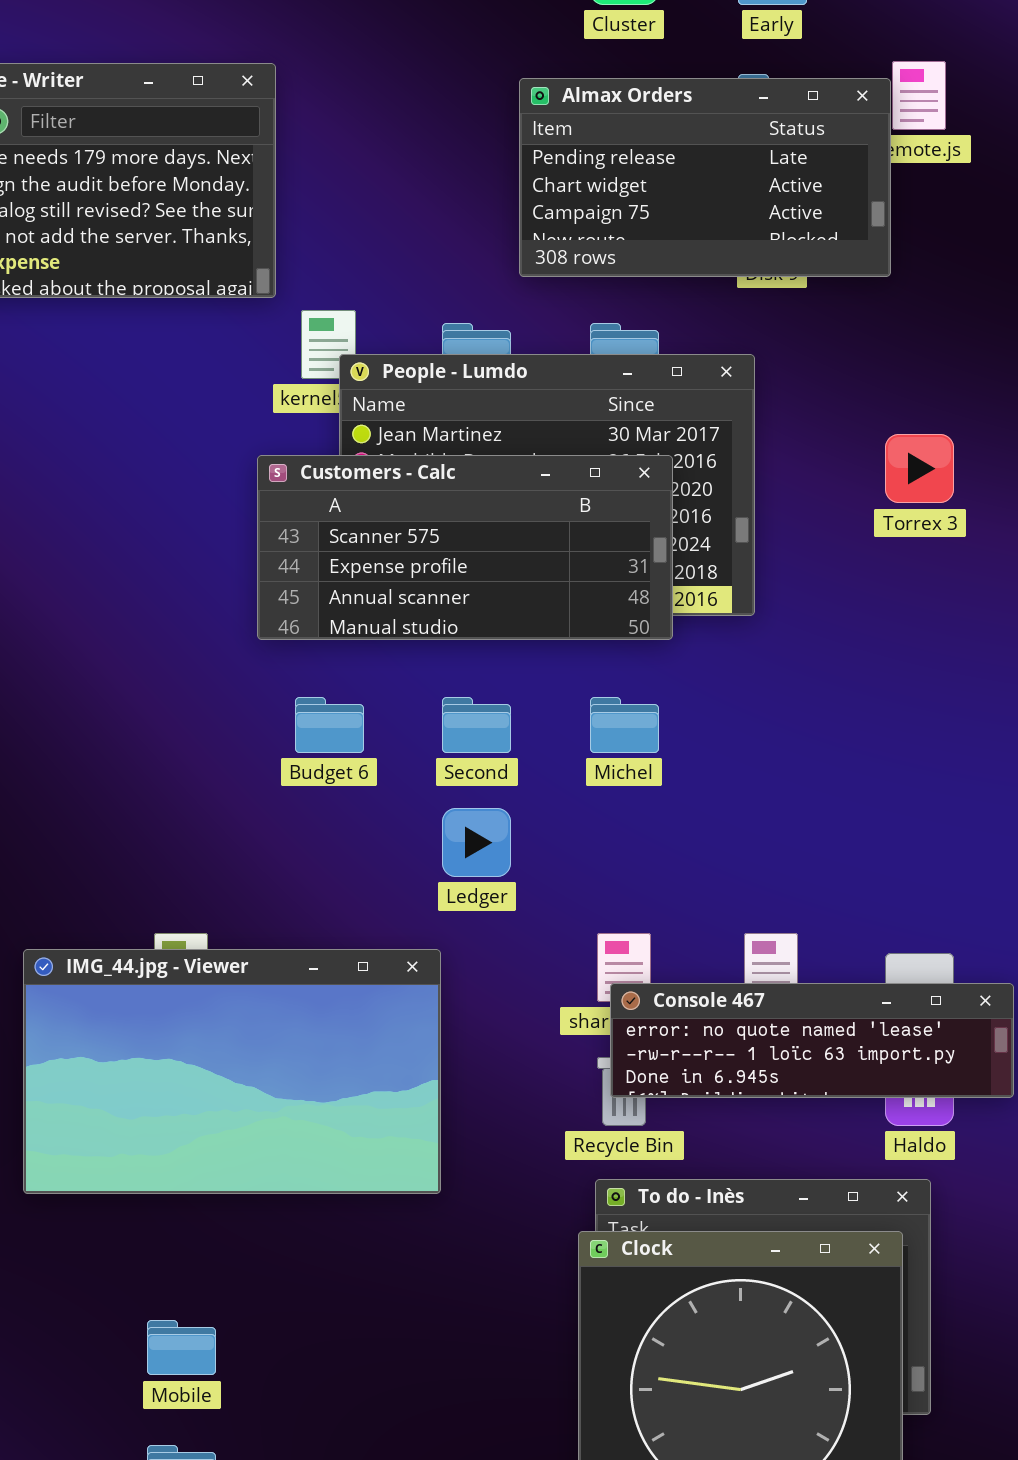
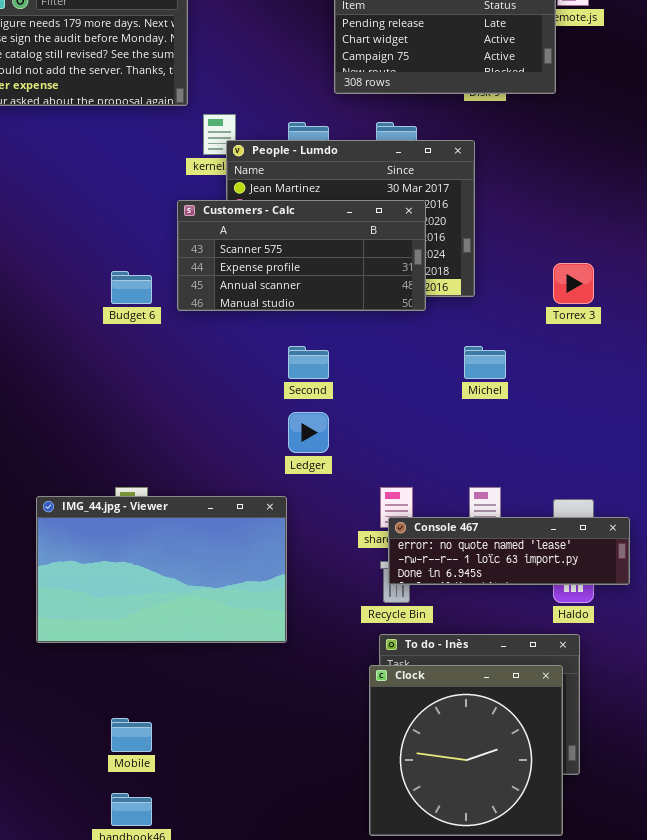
Torrex 3: [885,434,954,503] -> [553,263,594,304], moved
Budget 6: [295,697,364,753] -> [111,271,152,304], moved
Michel: [590,697,659,753] -> [464,346,506,379], moved

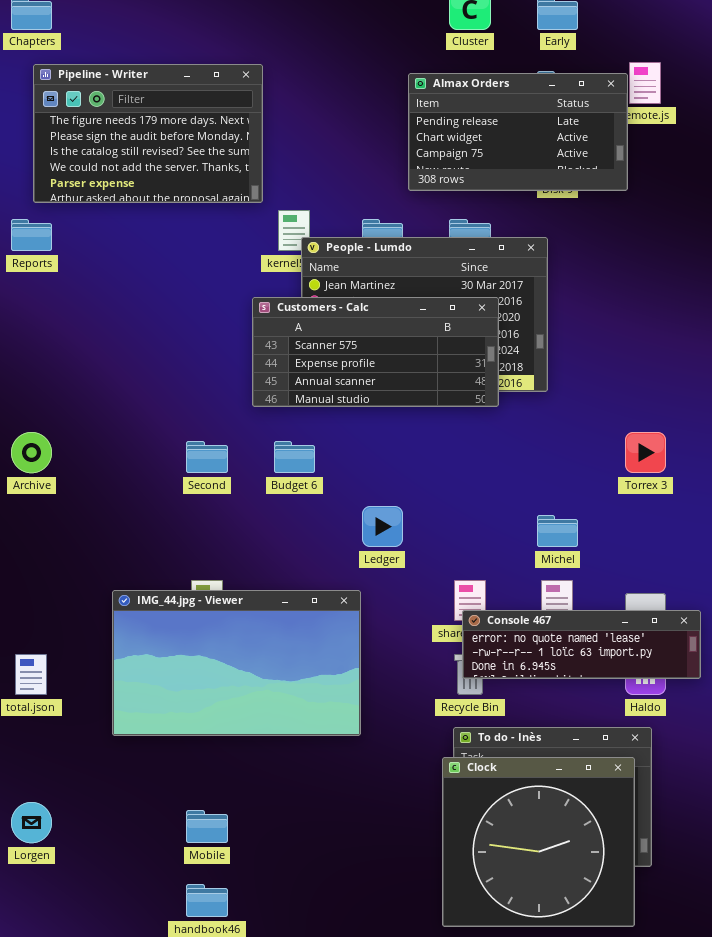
Torrex 3: [553,263,594,304] -> [625,432,666,473], moved
Budget 6: [111,271,152,304] -> [274,441,315,473], moved
Second: [288,346,329,379] -> [186,441,228,473], moved
Michel: [464,346,506,379] -> [537,515,578,547], moved

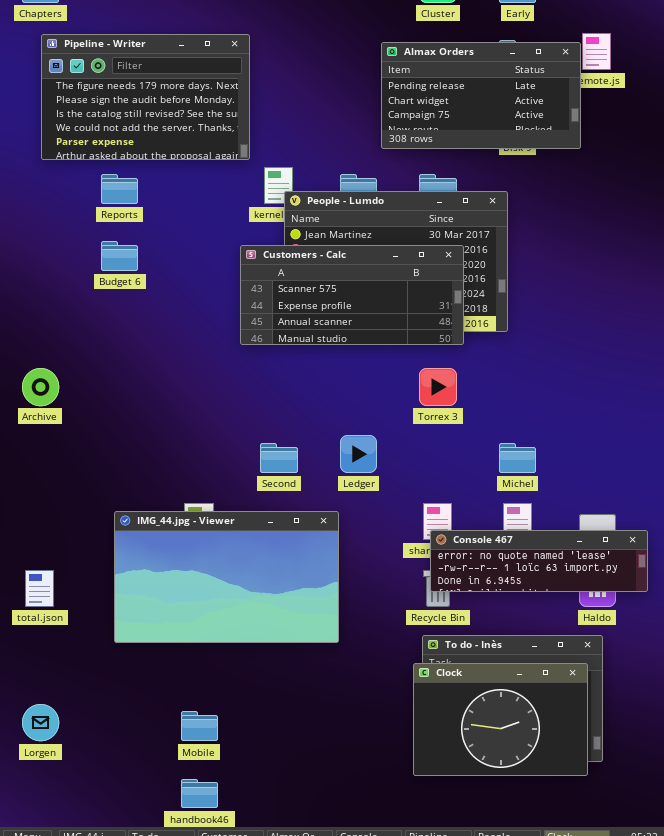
Reports: [11,219,52,251] -> [101,174,138,204], moved
Torrex 3: [625,432,666,473] -> [419,368,457,406], moved
Second: [186,441,228,473] -> [260,443,298,473], moved
Budget 6: [274,441,315,473] -> [101,241,138,271], moved
Clock: [442,757,635,927] -> [413,663,588,776], resized

